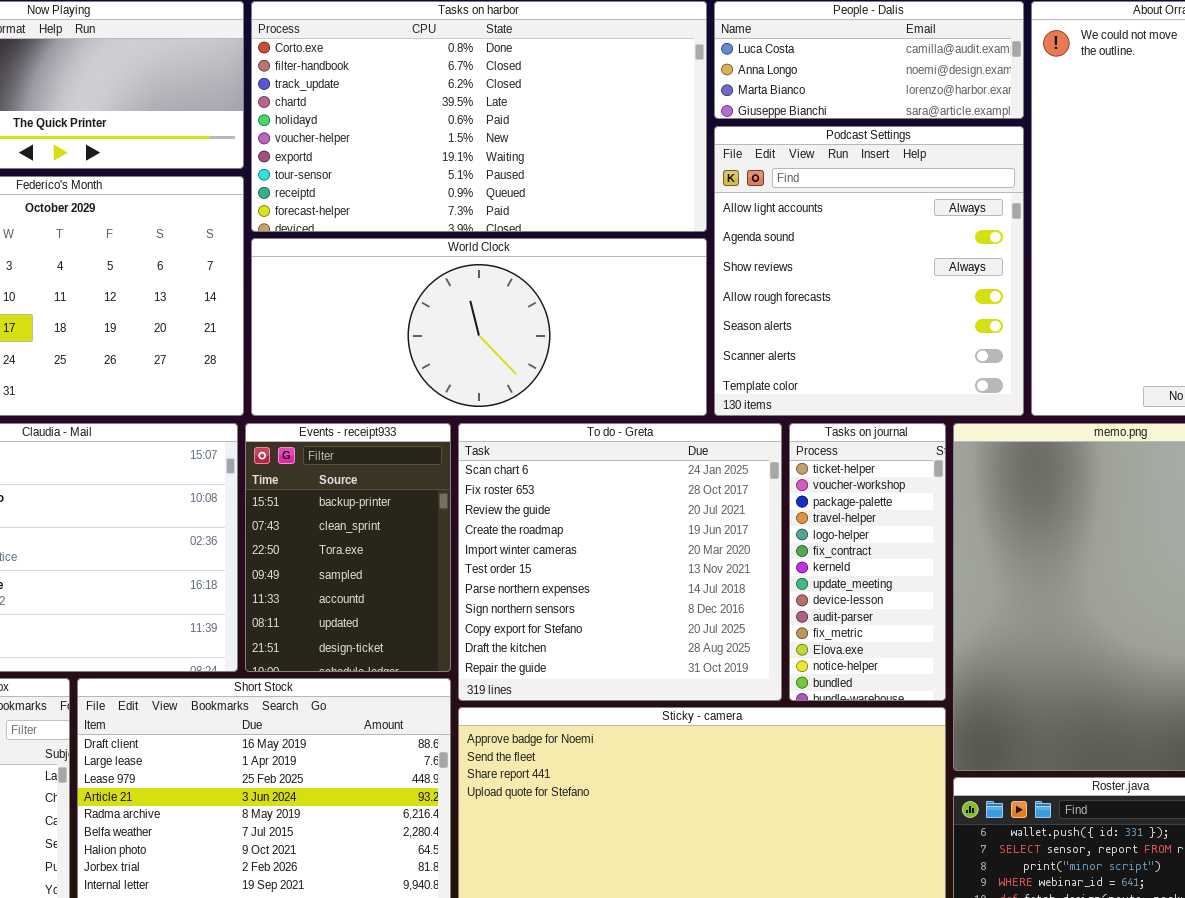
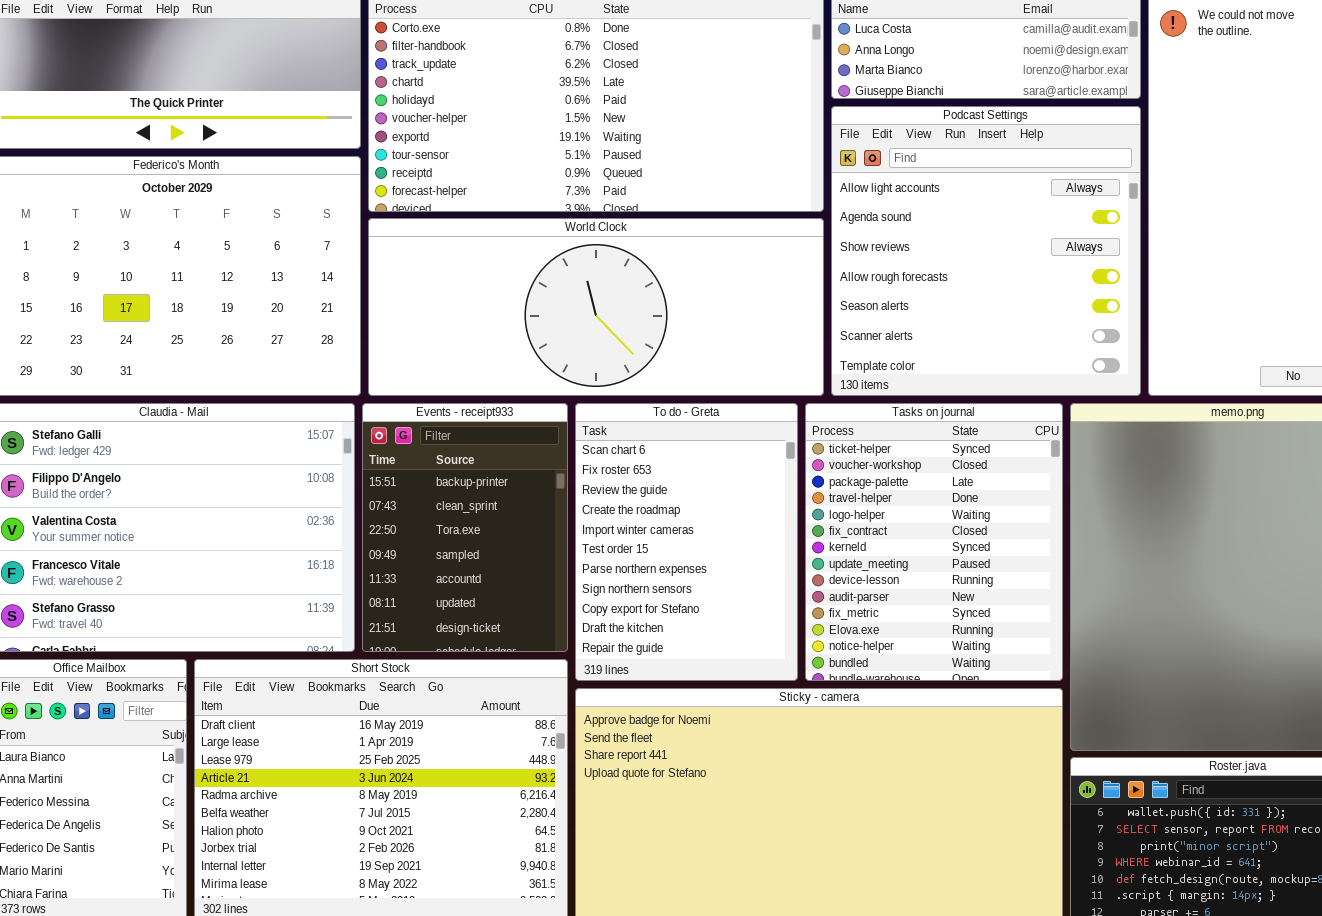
To do - Greta: [458,423,782,701] -> [575,403,798,681], resized
Tasks on journal: [789,423,946,701] -> [805,403,1063,681], resized

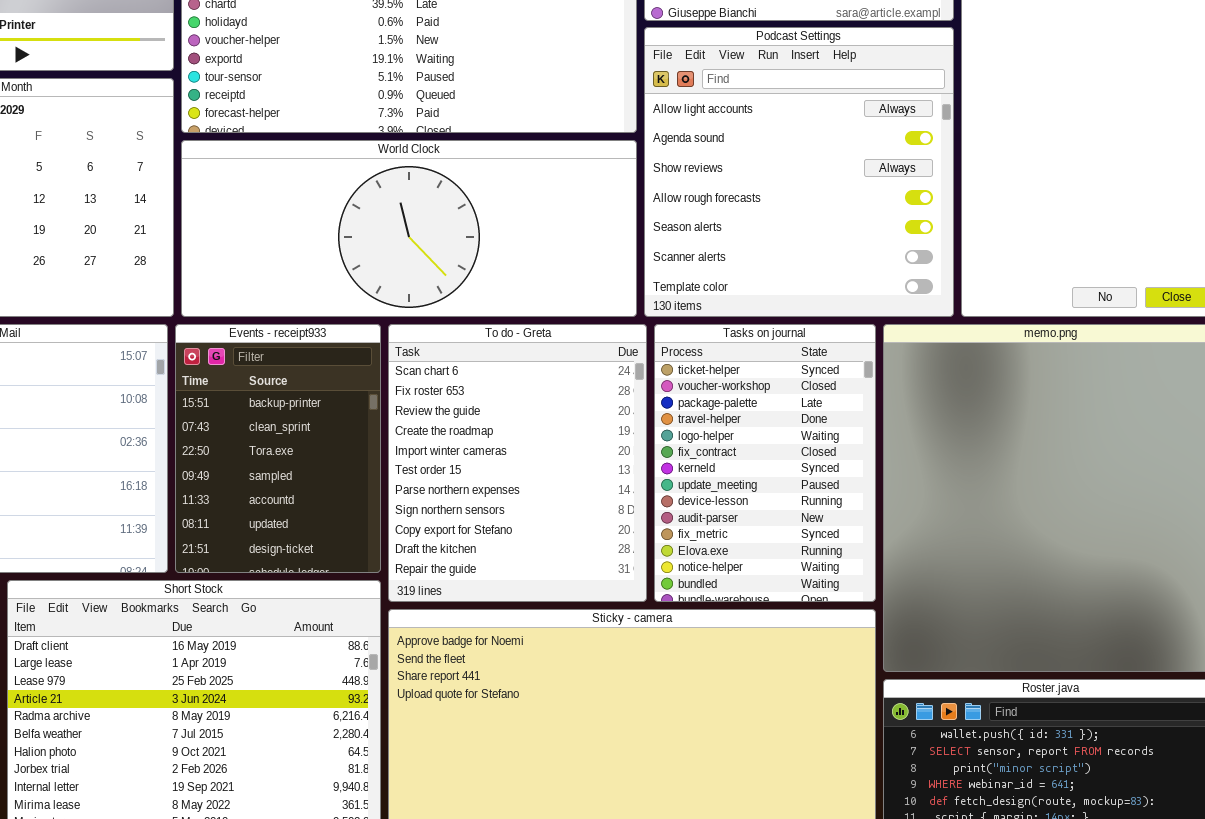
To do - Greta: [575,403,798,681] -> [388,324,647,602], resized
Tasks on journal: [805,403,1063,681] -> [654,324,876,602], resized

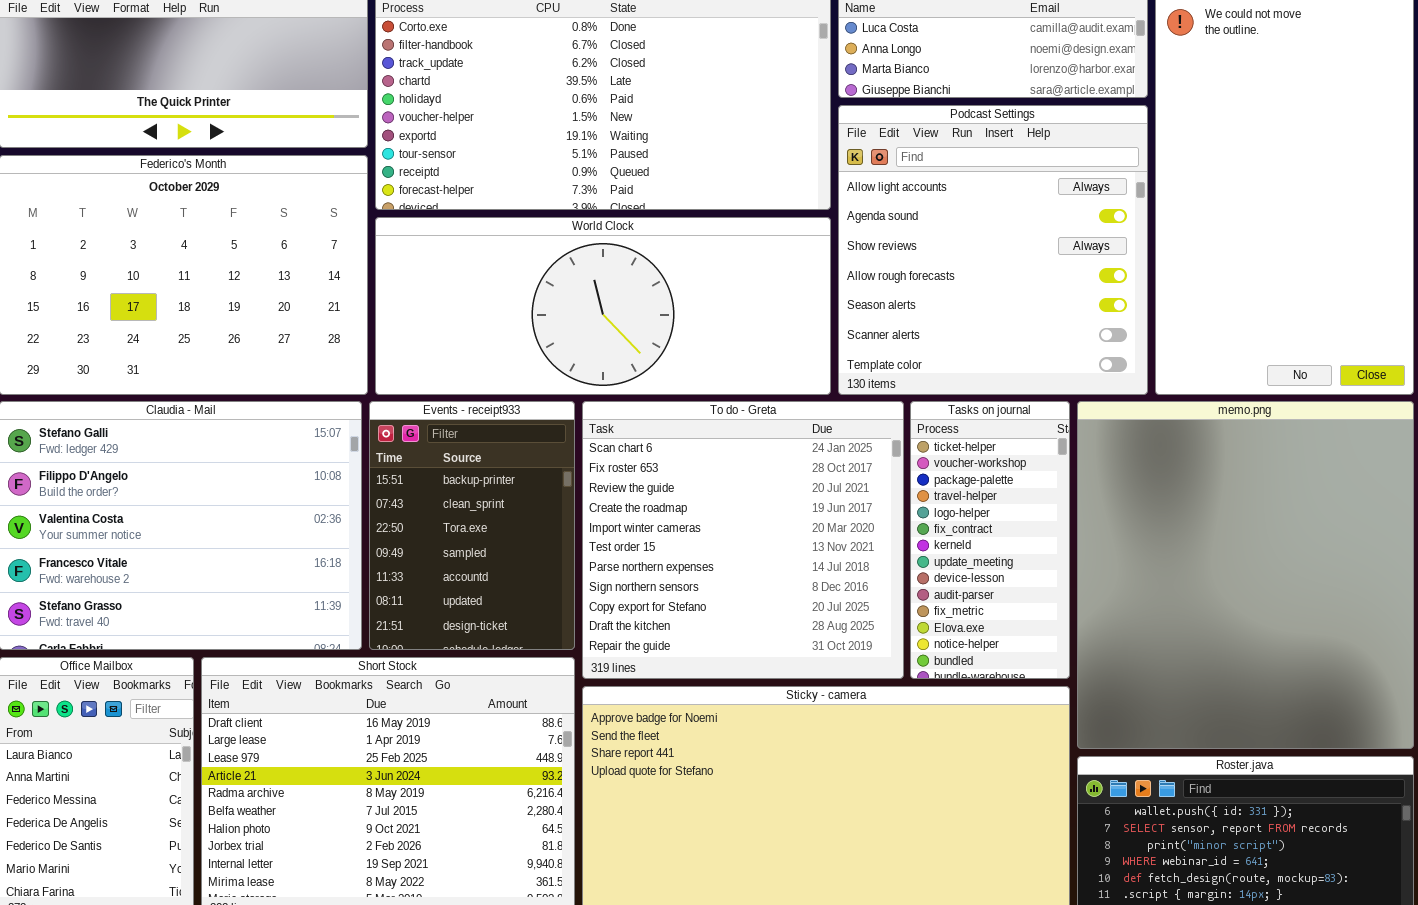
To do - Greta: [388,324,647,602] -> [582,401,904,679], resized
Tasks on journal: [654,324,876,602] -> [910,401,1070,679], resized

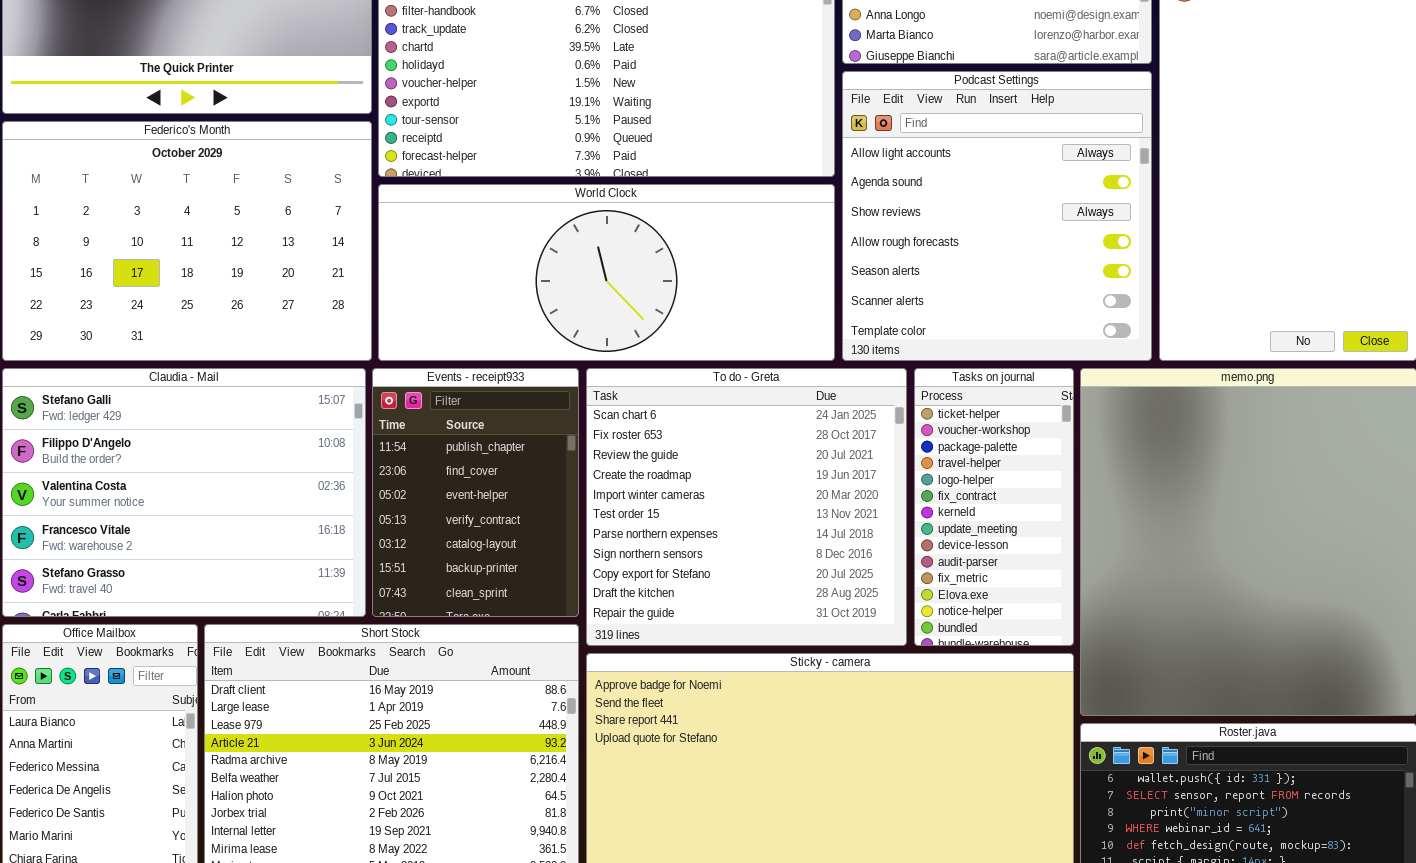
Events - receipt933: [369,401,575,650] -> [372,368,579,617], scrolled up 5 rows

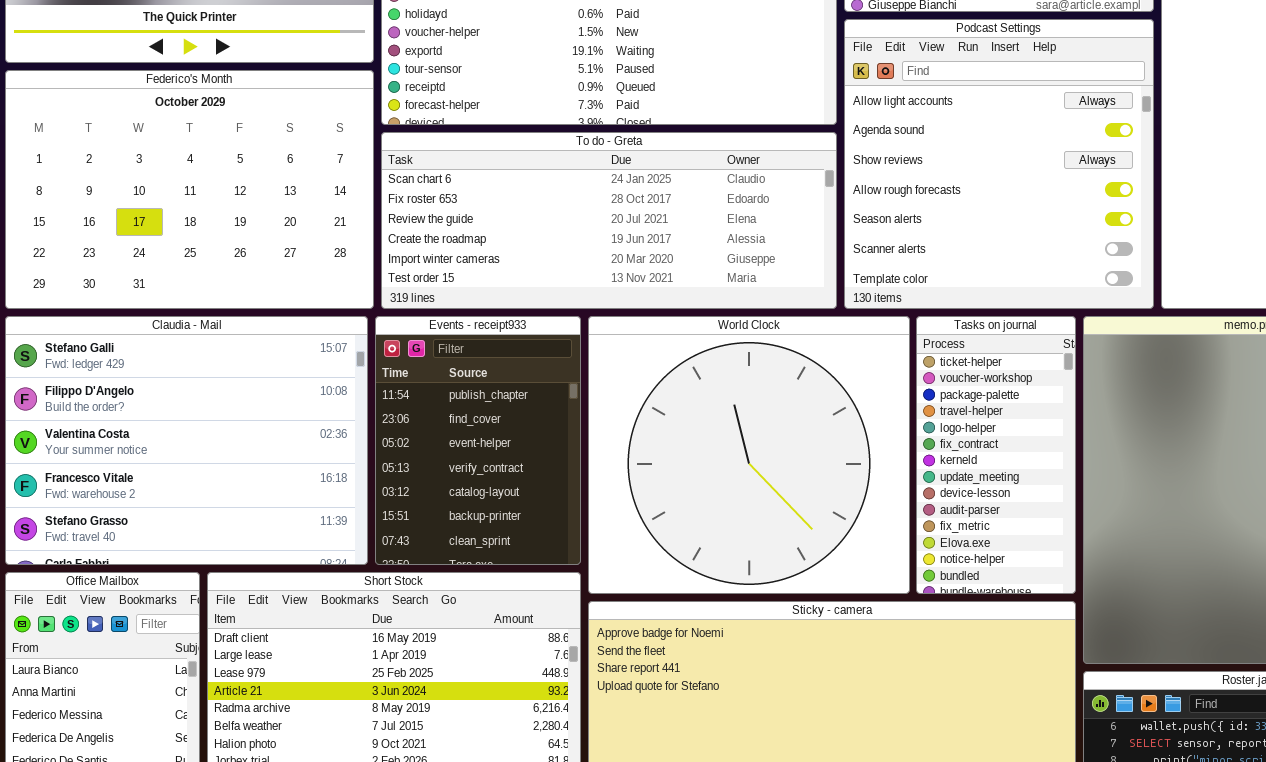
World Clock: [378,184,835,361] -> [588,316,910,594], moved, resized
To do - Greta: [586,368,907,646] -> [381,132,837,309], moved, resized

